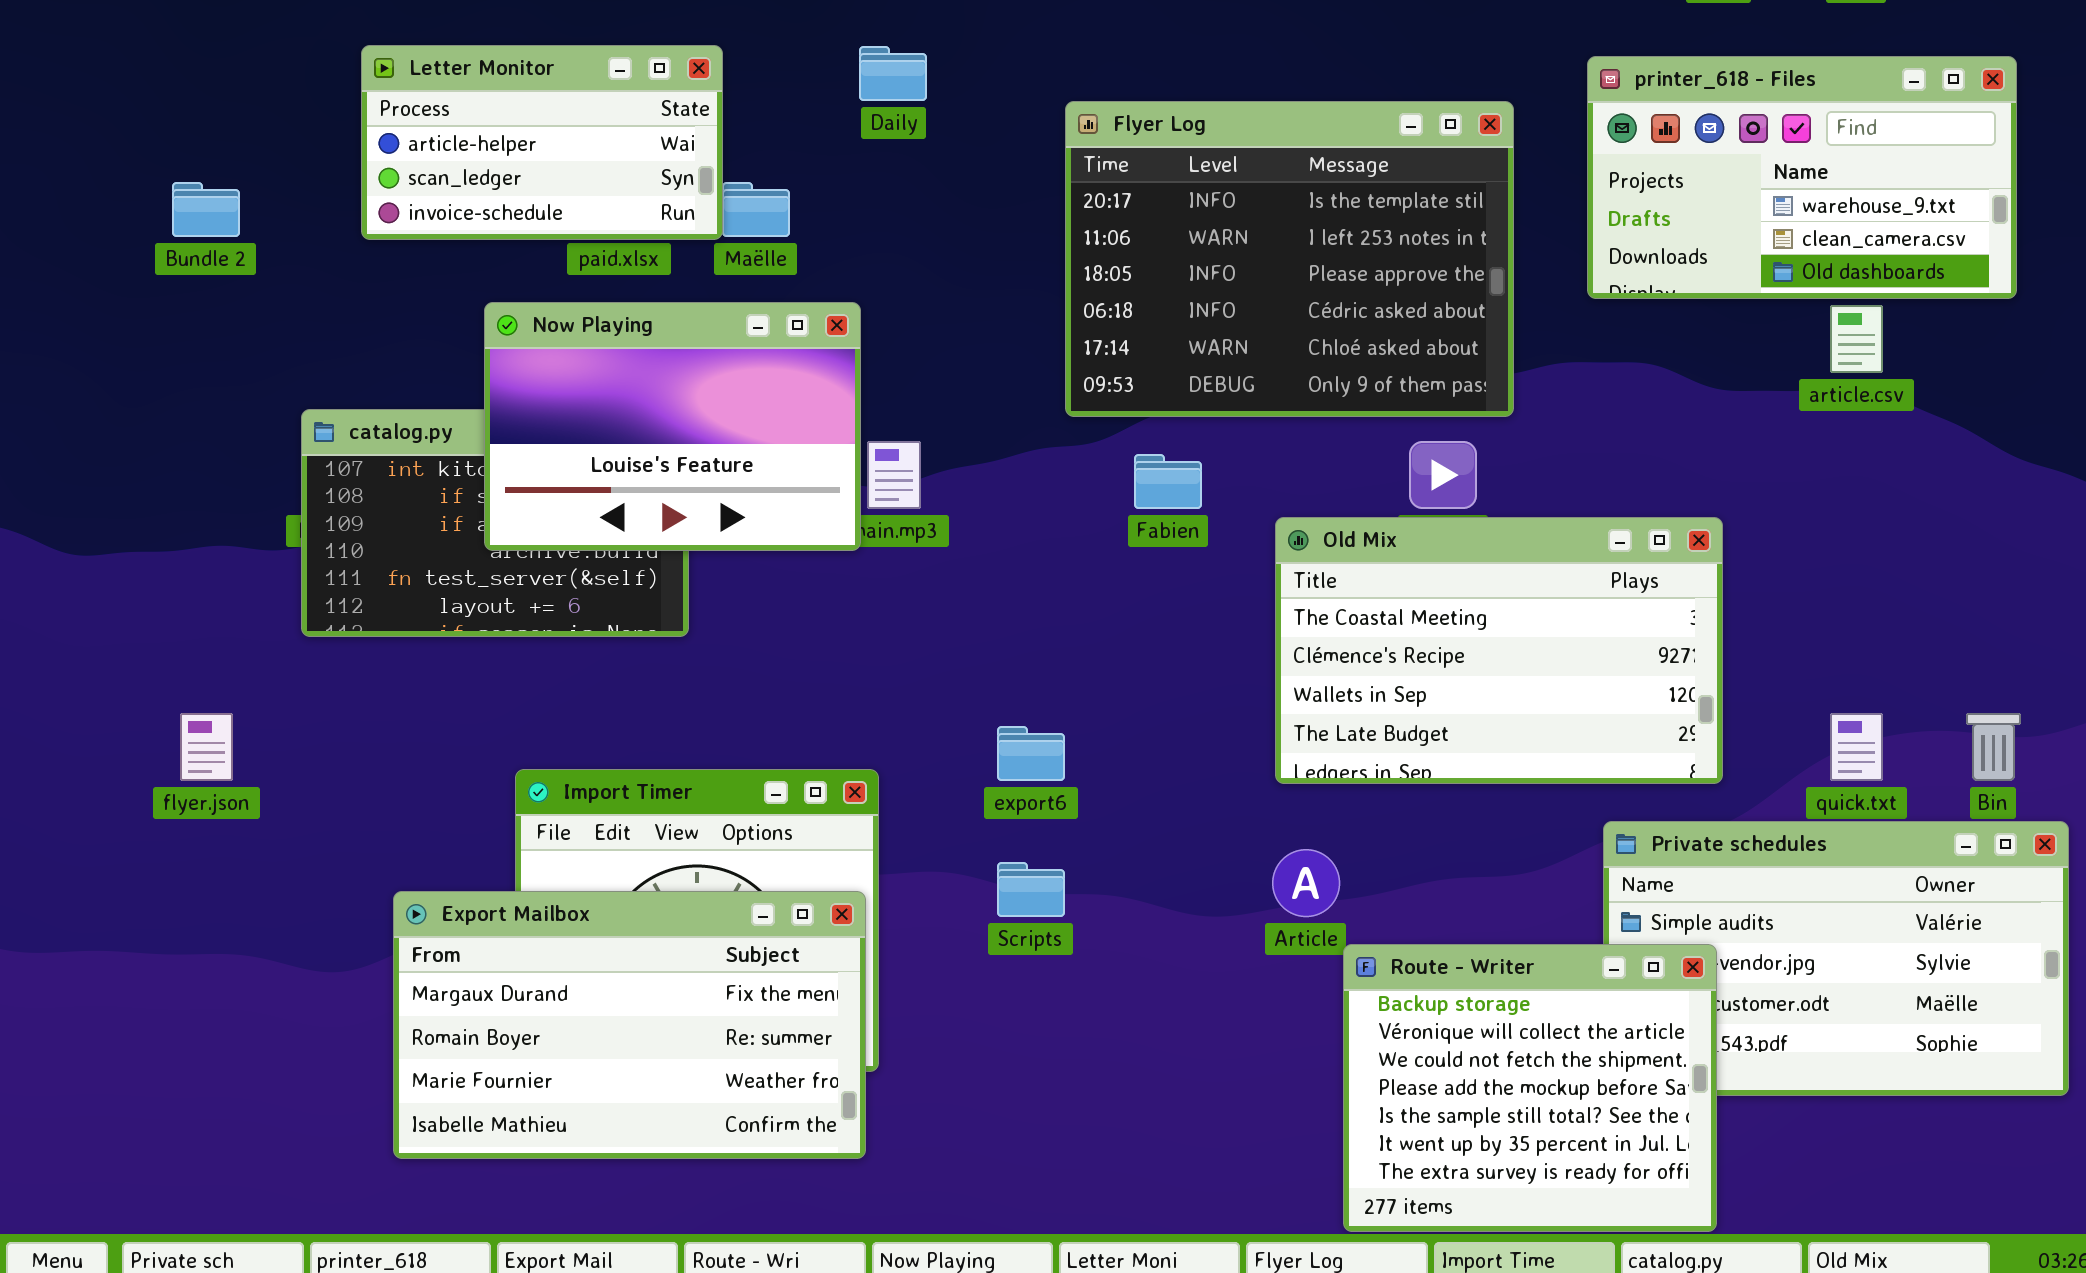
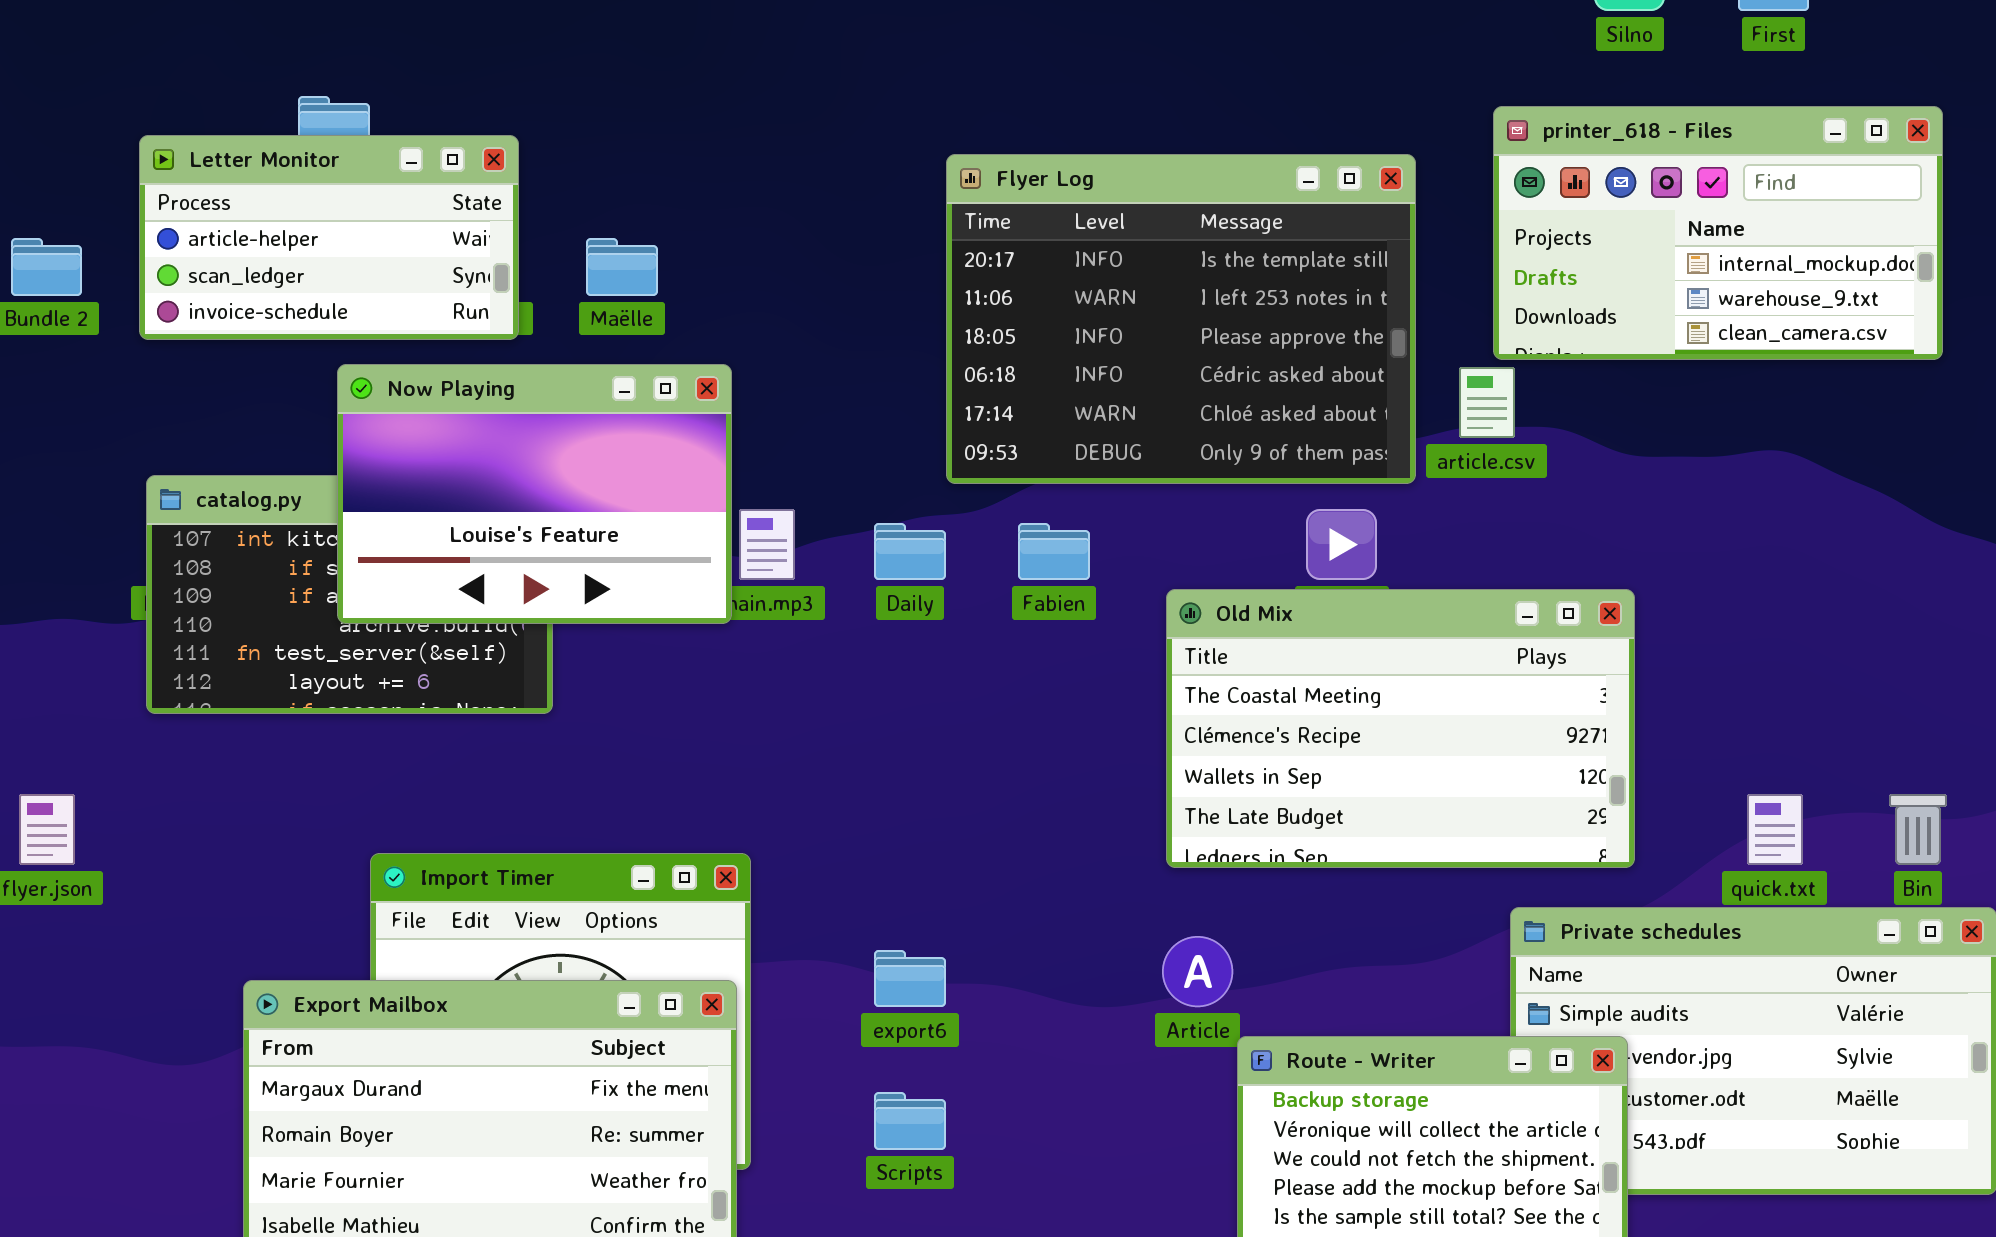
Letter Monitor: [361,45,723,240] -> [139,135,519,340], moved
Daily: [859,46,927,101] -> [874,523,946,580], moved
printer_618 - Files: [1587,56,2017,299] -> [1493,106,1943,360], scrolled up 1 row
article.csv: [1830,305,1883,373] -> [1459,367,1515,438], moved
export6: [997,726,1065,781] -> [874,950,946,1007], moved
Scripts: [997,862,1065,917] -> [874,1092,946,1150], moved

